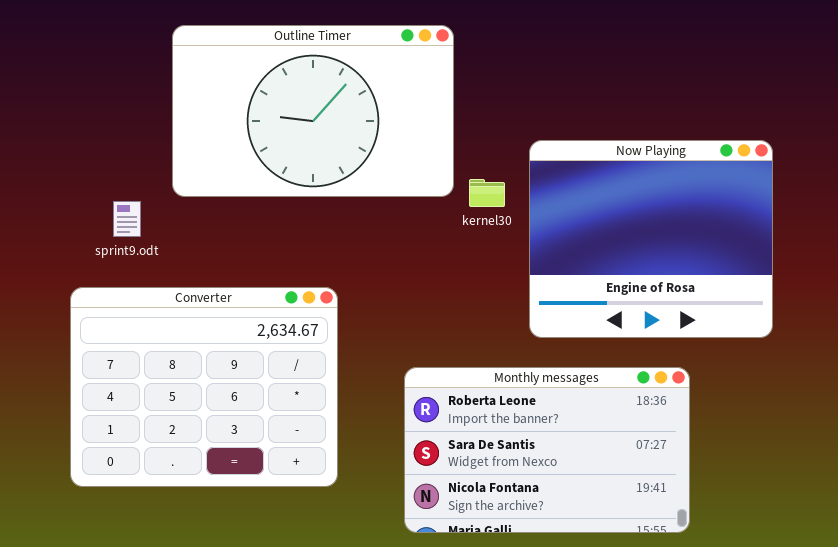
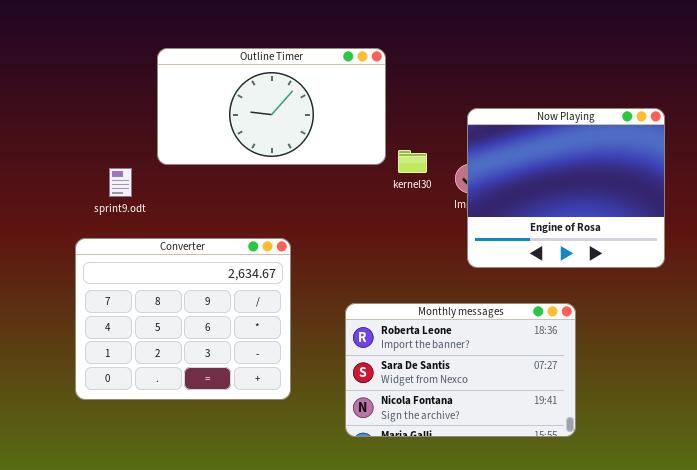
Outline Timer: [172,25,454,197] -> [157,48,386,165], resized
Now Playing: [529,140,773,338] -> [467,108,665,268], moved

